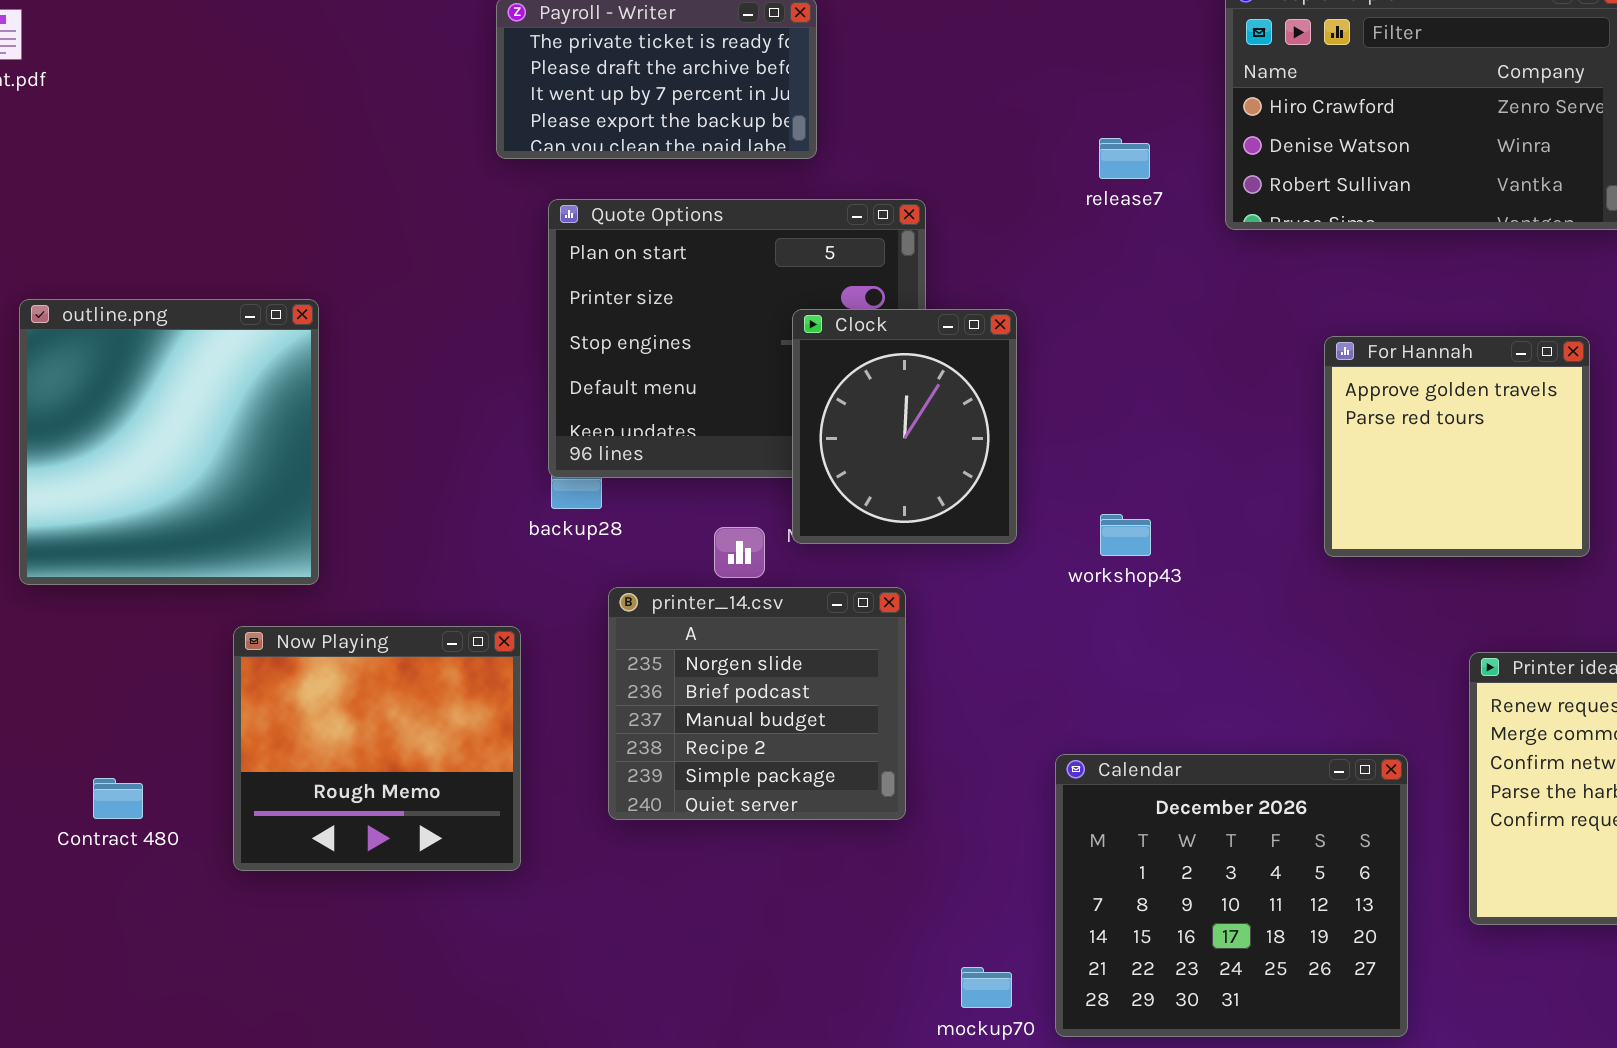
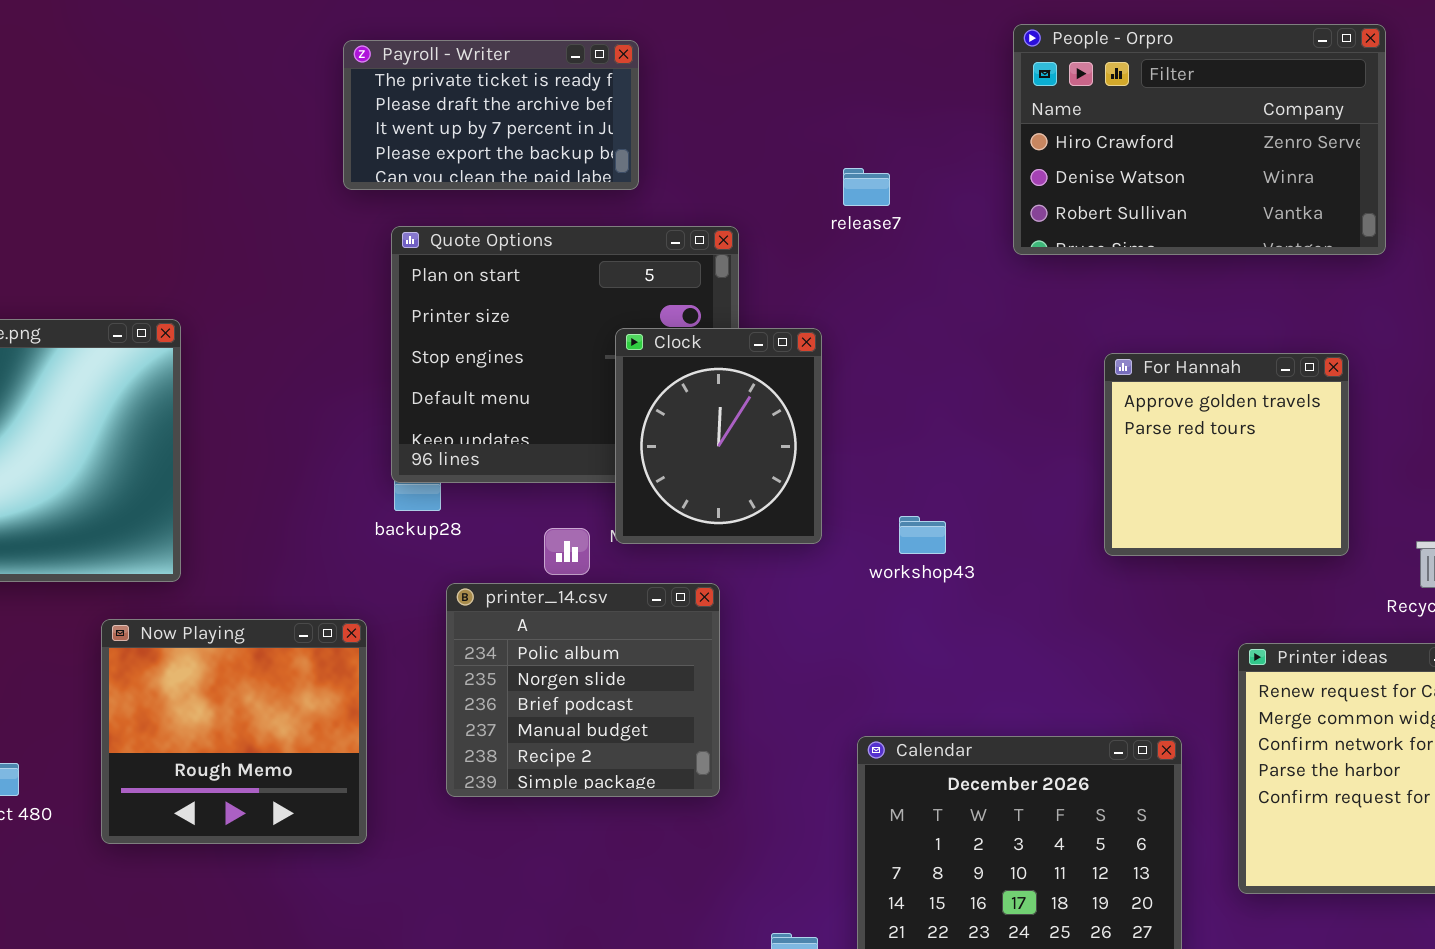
release7: [1099,138,1150,179] -> [843,168,890,206], moved
printer_14.csv: [608,587,906,820] -> [446,583,720,797], scrolled up 1 row

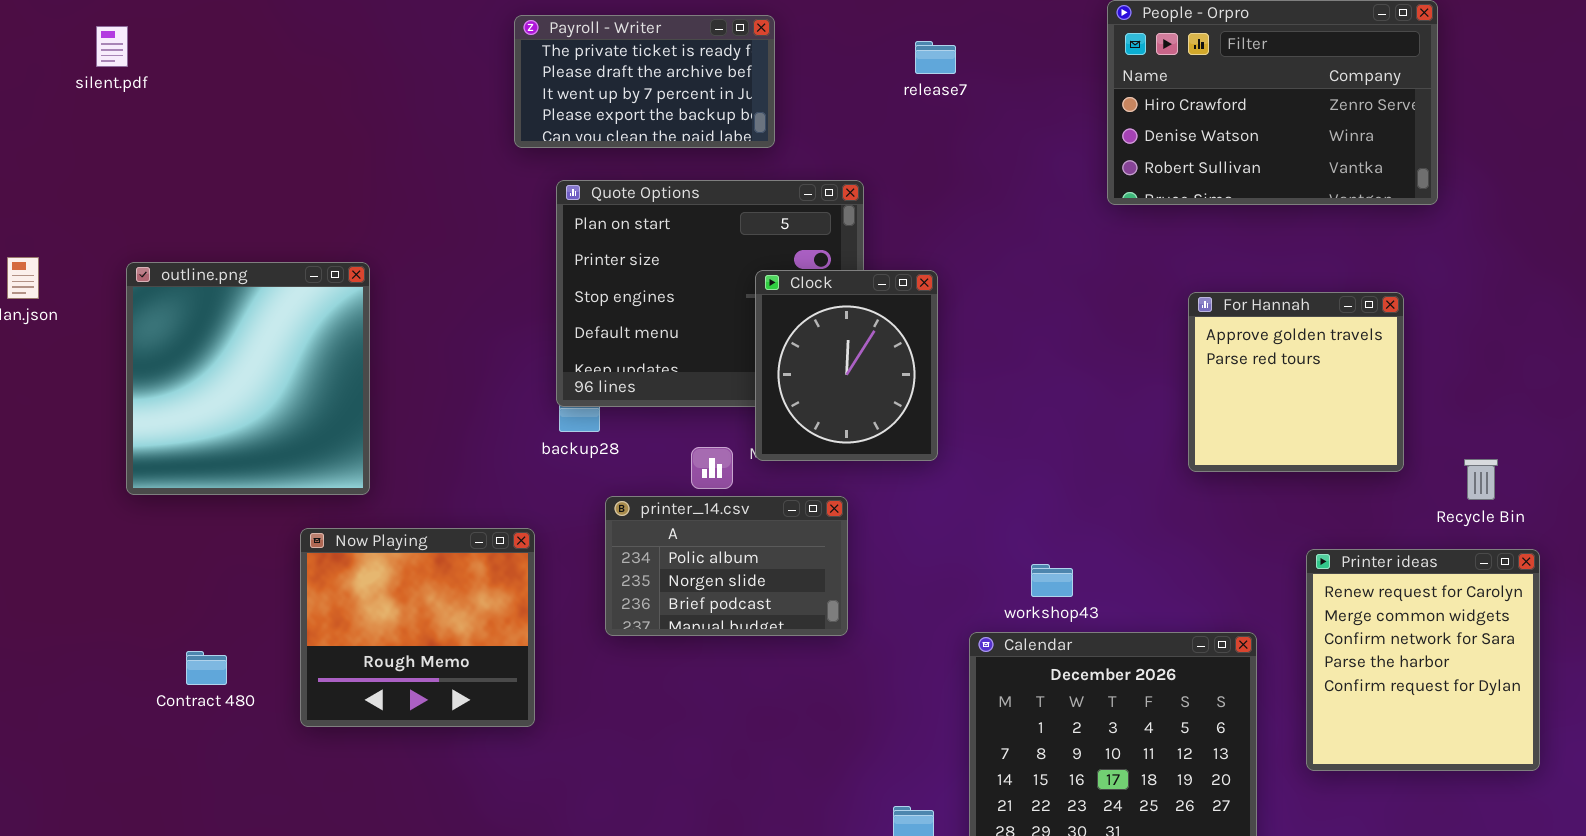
release7: [843,168,890,206] -> [915,41,956,74], moved
workshop43: [899,516,946,554] -> [1031,564,1073,597], moved
printer_14.csv: [446,583,720,797] -> [605,496,848,636], resized

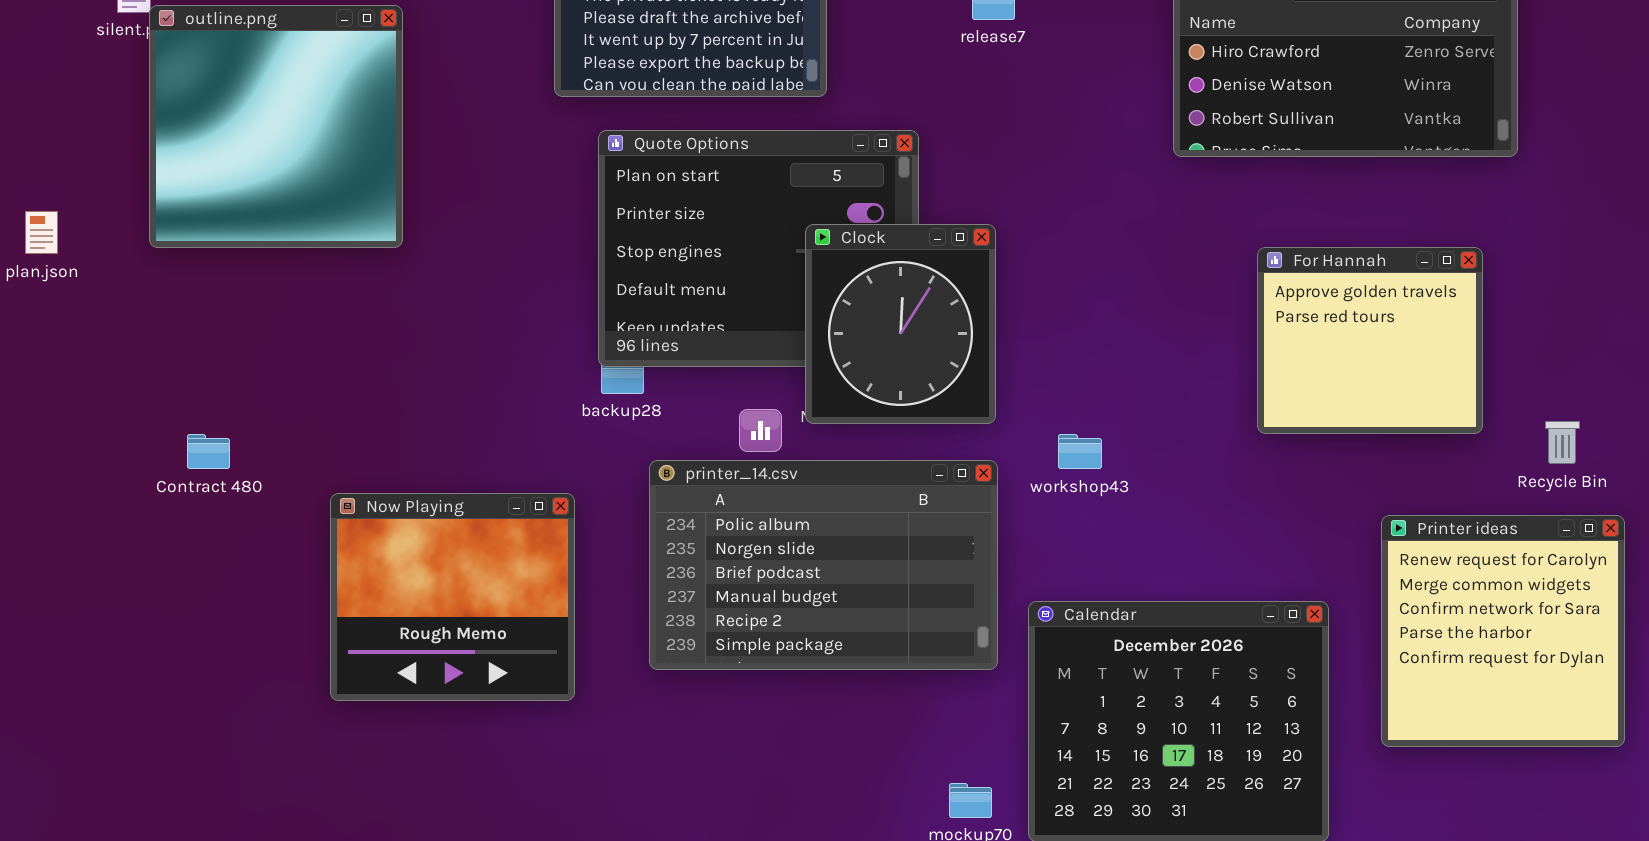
outline.png: [126,262,370,495] -> [149,5,403,248], moved
printer_14.csv: [605,496,848,636] -> [649,460,998,670], resized
workshop43: [1031,564,1073,597] -> [1058,434,1102,469], moved
Contract 480: [186,651,227,685] -> [187,434,230,469], moved

